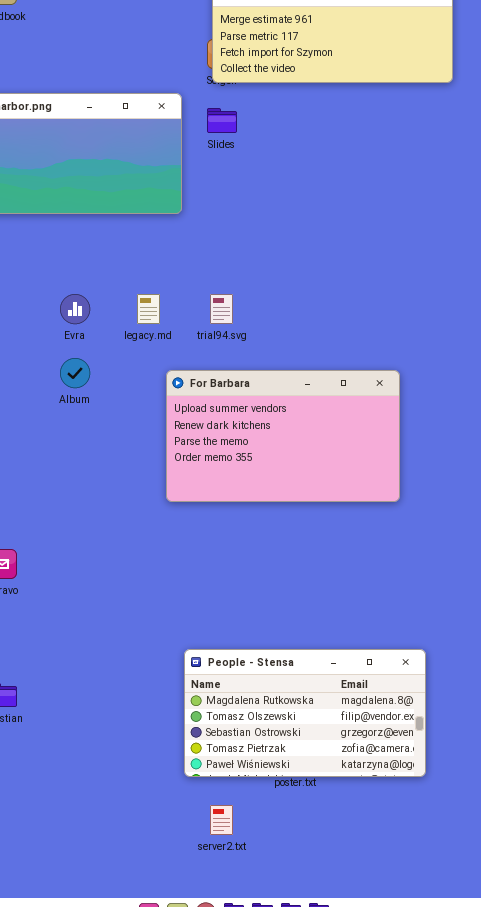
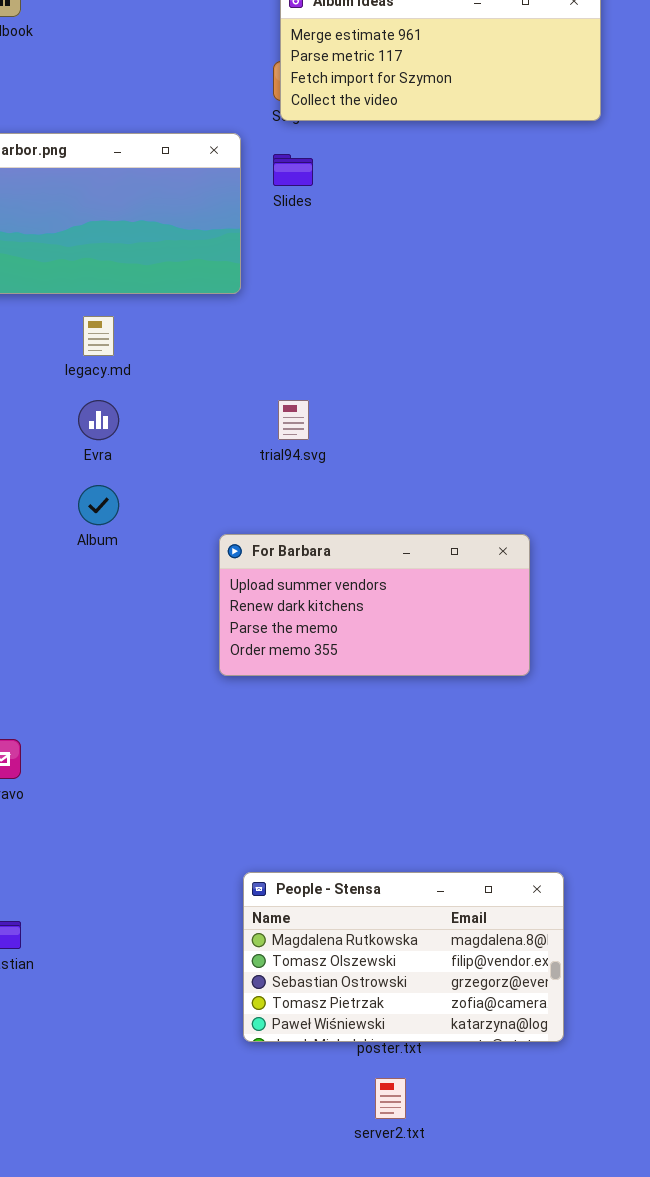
legacy.md: [137,294,160,324] -> [83,316,114,356], moved
For Barbara: [166,370,400,502] -> [219,534,530,676], resized
server2.txt: [210,805,233,835] -> [375,1078,406,1119], moved

